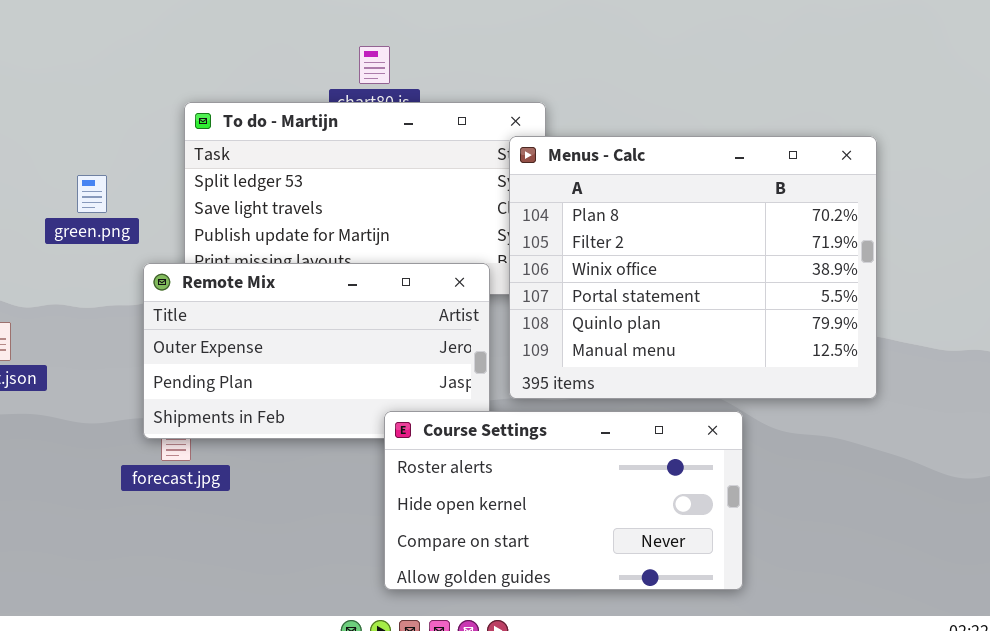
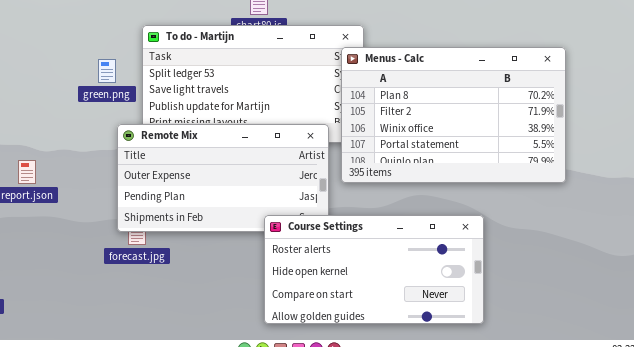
Menus - Calc: [509,136,877,399] -> [341,47,566,183], resized
green.png: [77,175,107,213] -> [98,59,116,83], moved

